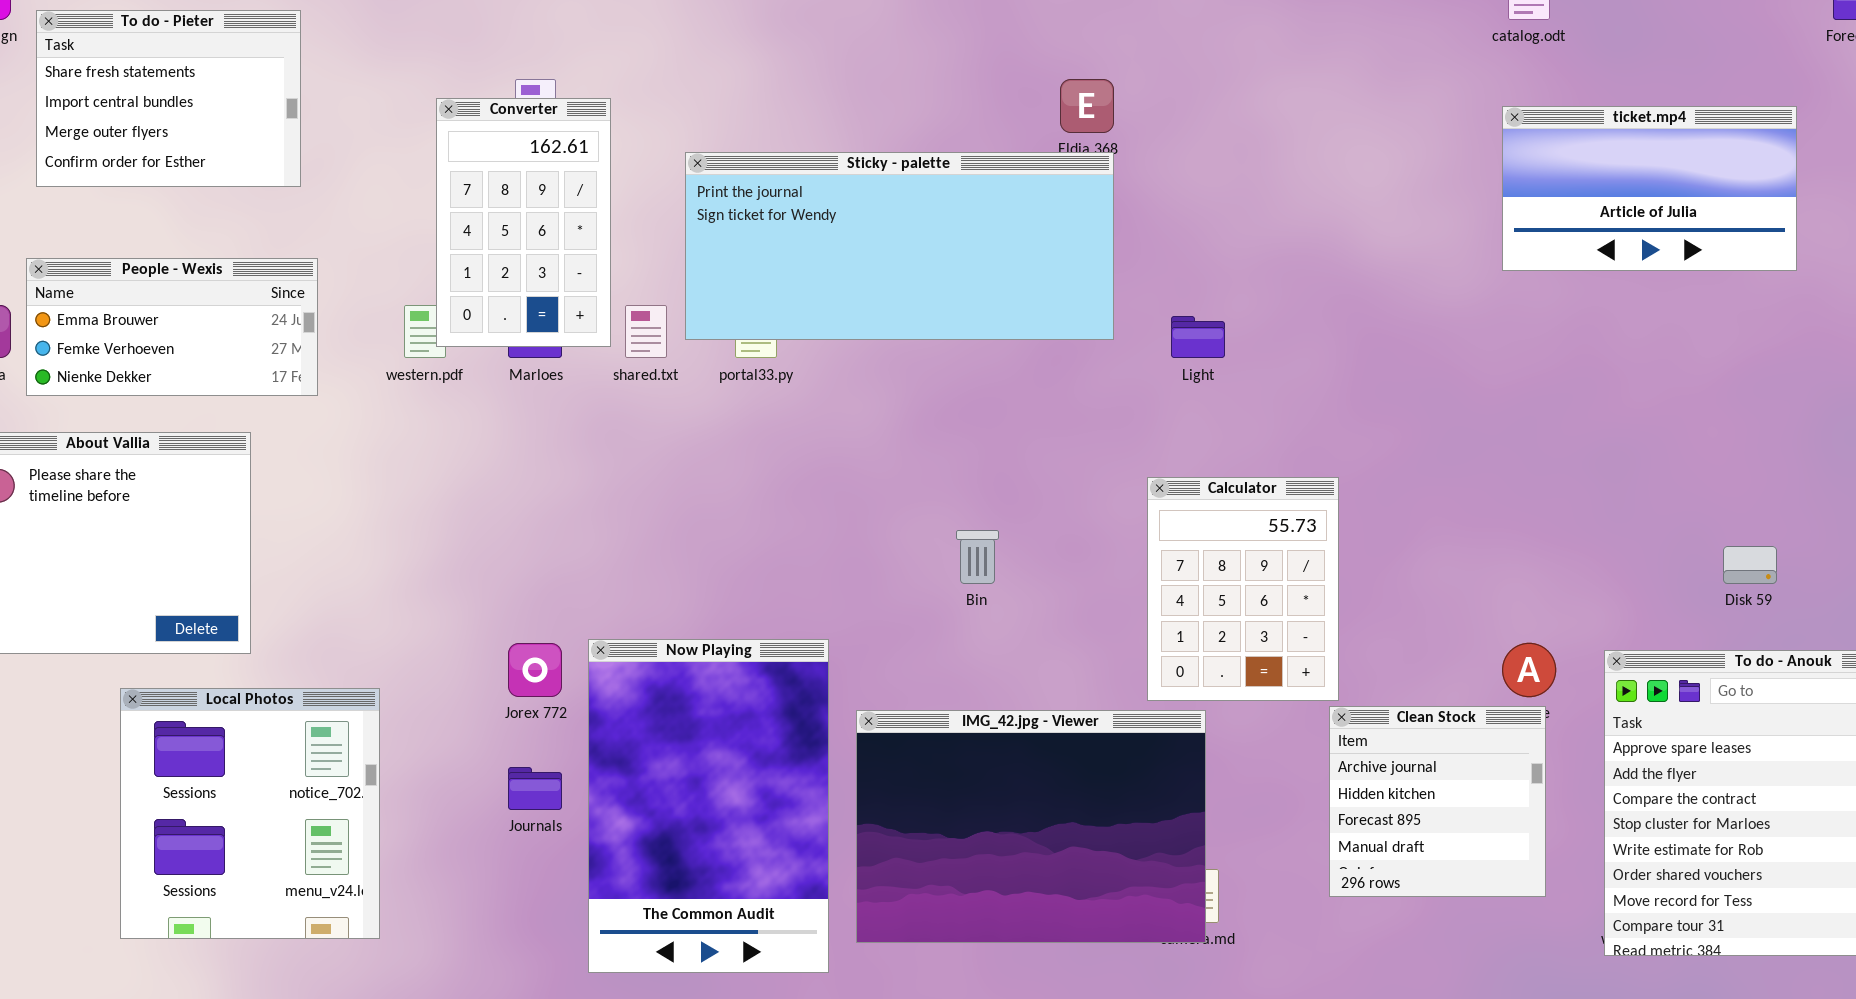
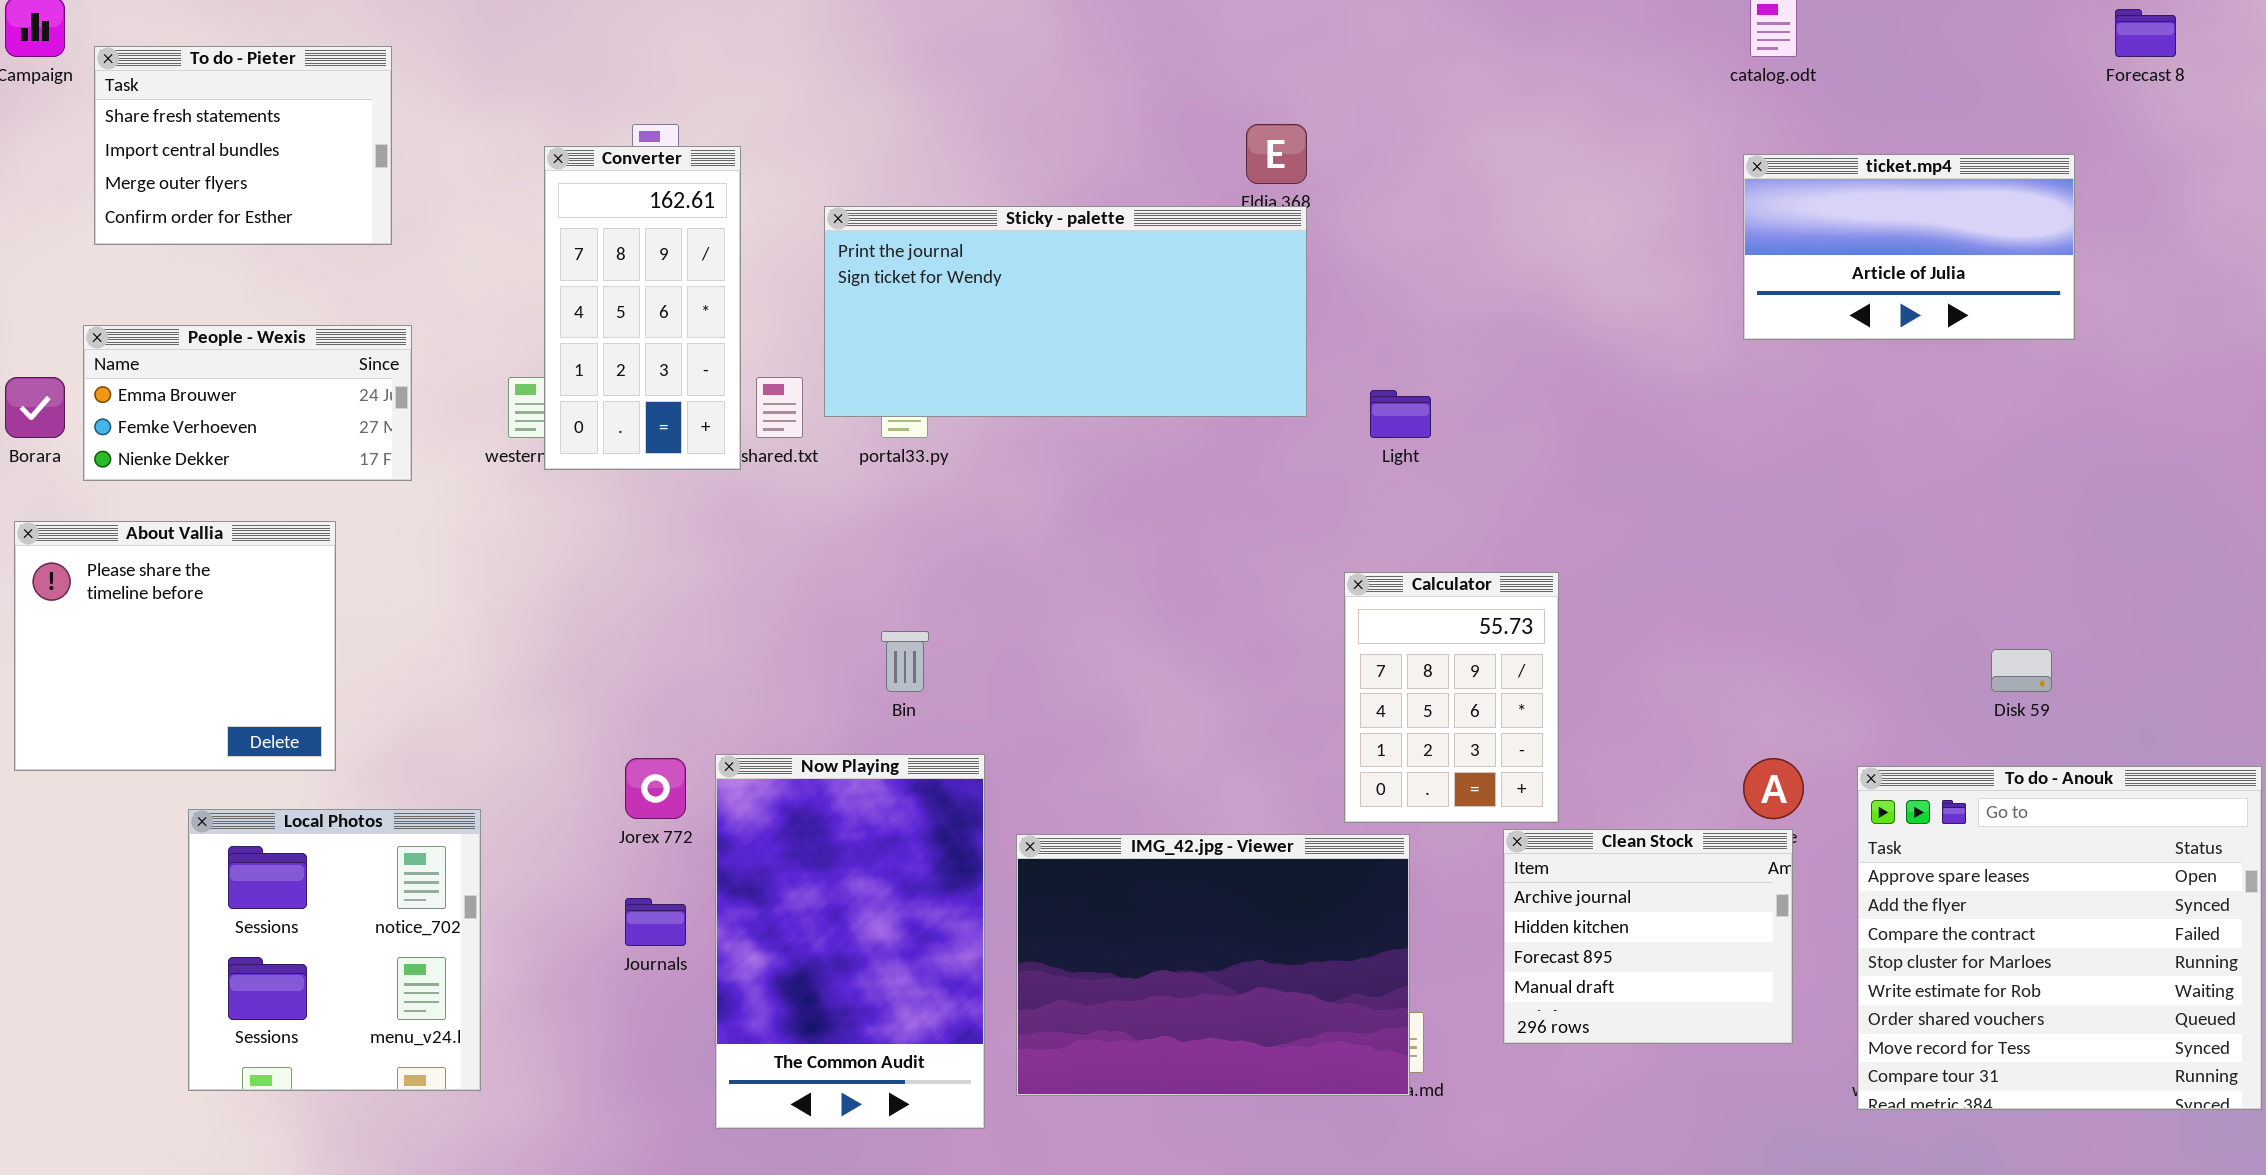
Converter: [436,98,611,347] -> [544,146,741,470], resized
Bin: [956,530,999,584] -> [881,631,929,692], moved
Clean Stock: [1329,706,1546,897] -> [1503,829,1793,1044], resized

